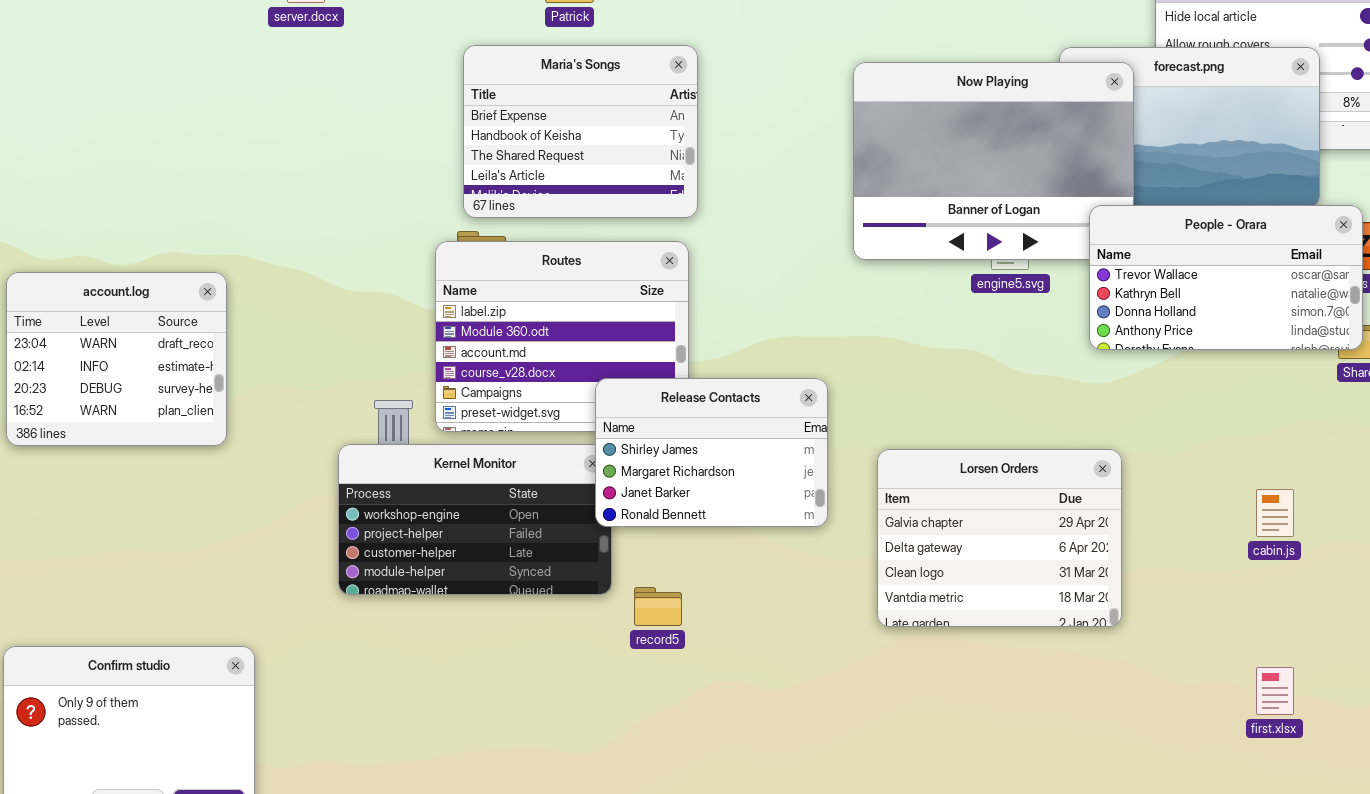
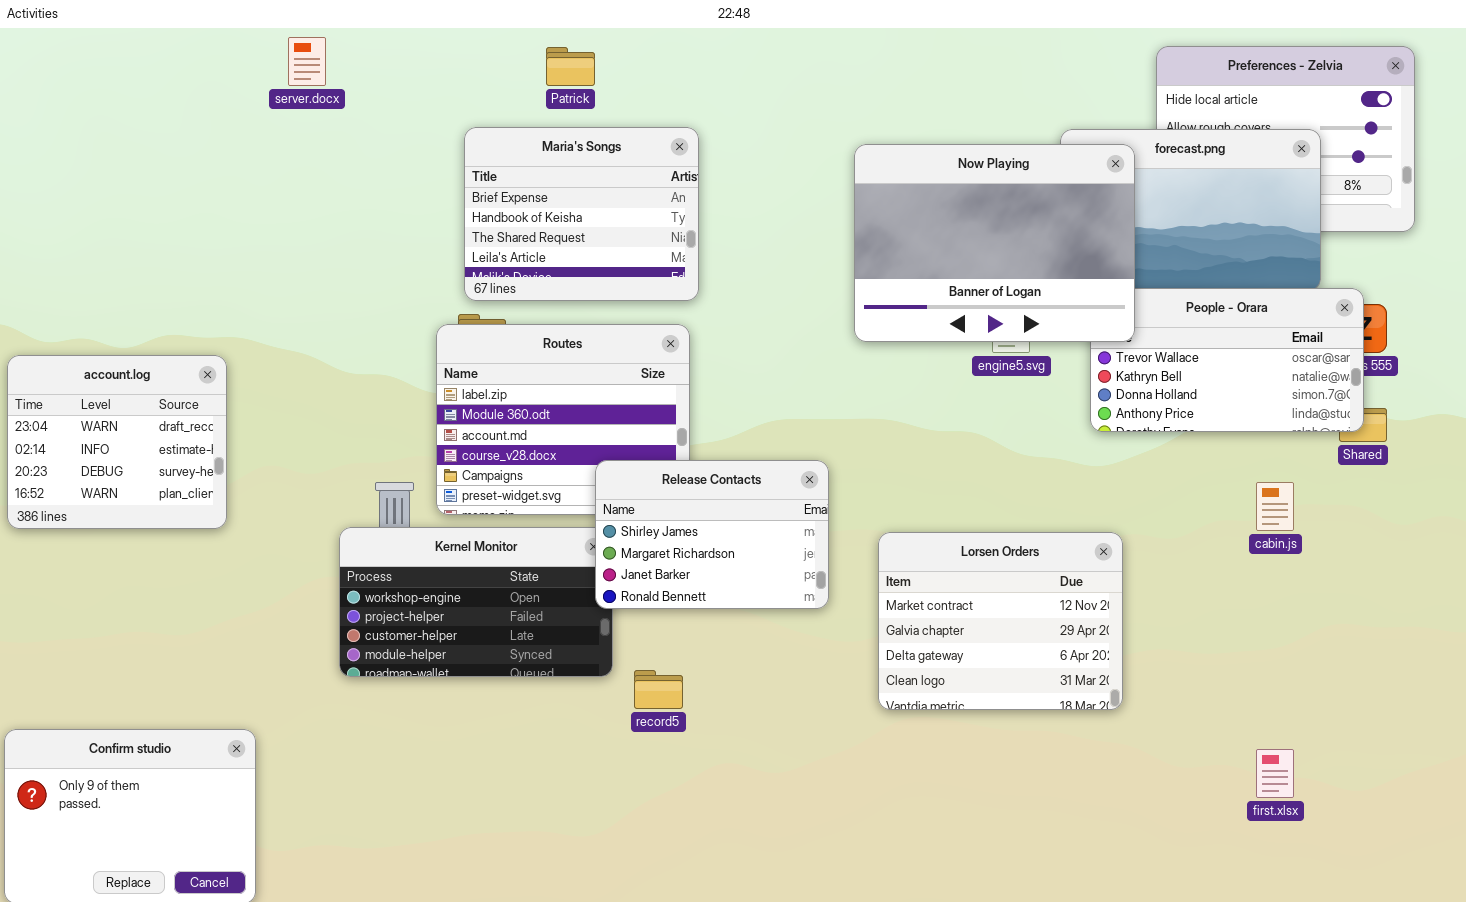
Now Playing: [853,62,1134,260] -> [854,144,1135,342], raised
Lorsen Orders: [877,449,1122,627] -> [878,532,1123,710], scrolled up 1 row
cabin.js: [1256,489,1294,537] -> [1256,482,1294,531], moved

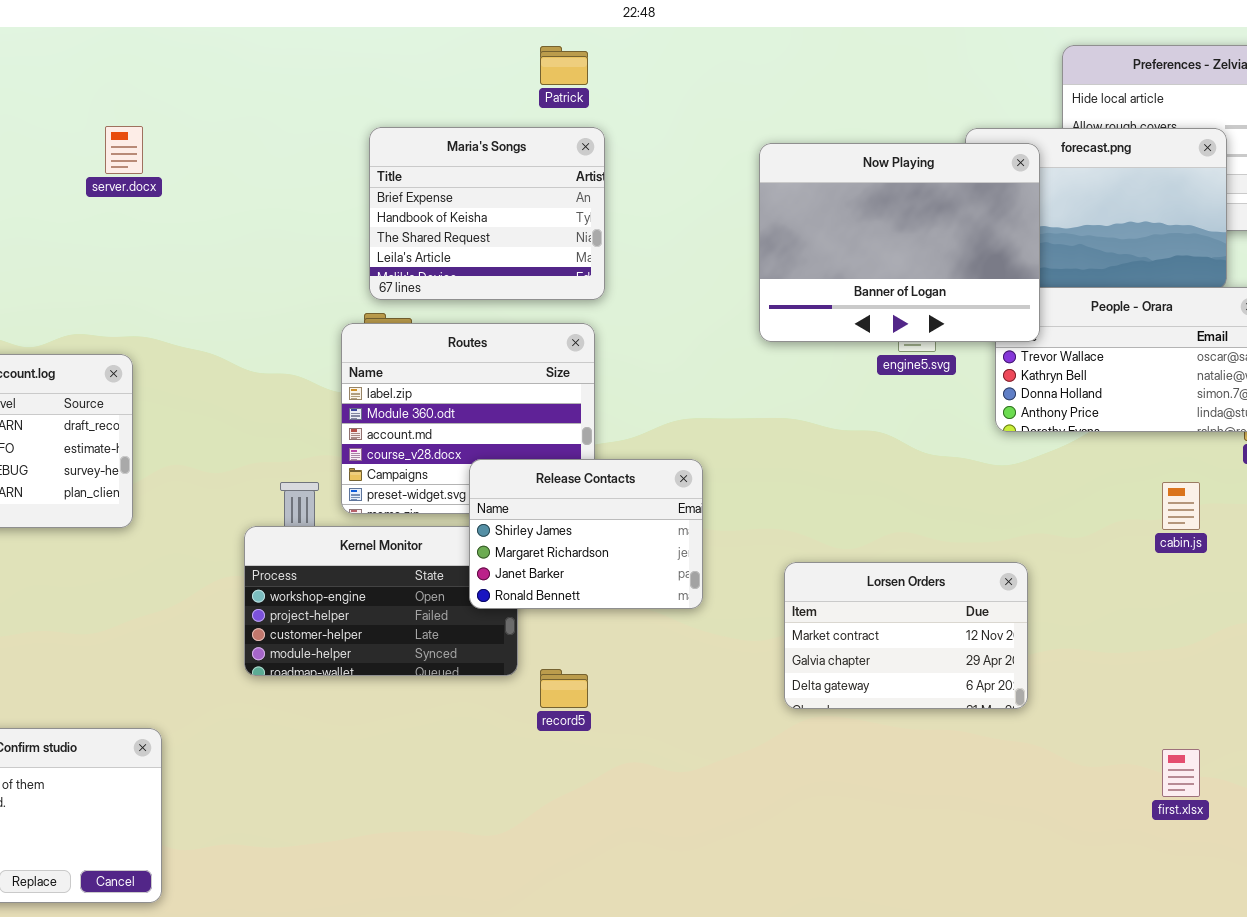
server.docx: [288,37,326,86] -> [105,126,143,174], moved
Patrick: [546,47,595,86] -> [540,46,588,85], moved
Release Contacts: [595,460,829,609] -> [469,459,703,609], moved
Lorsen Orders: [878,532,1123,710] -> [784,562,1028,709], resized

